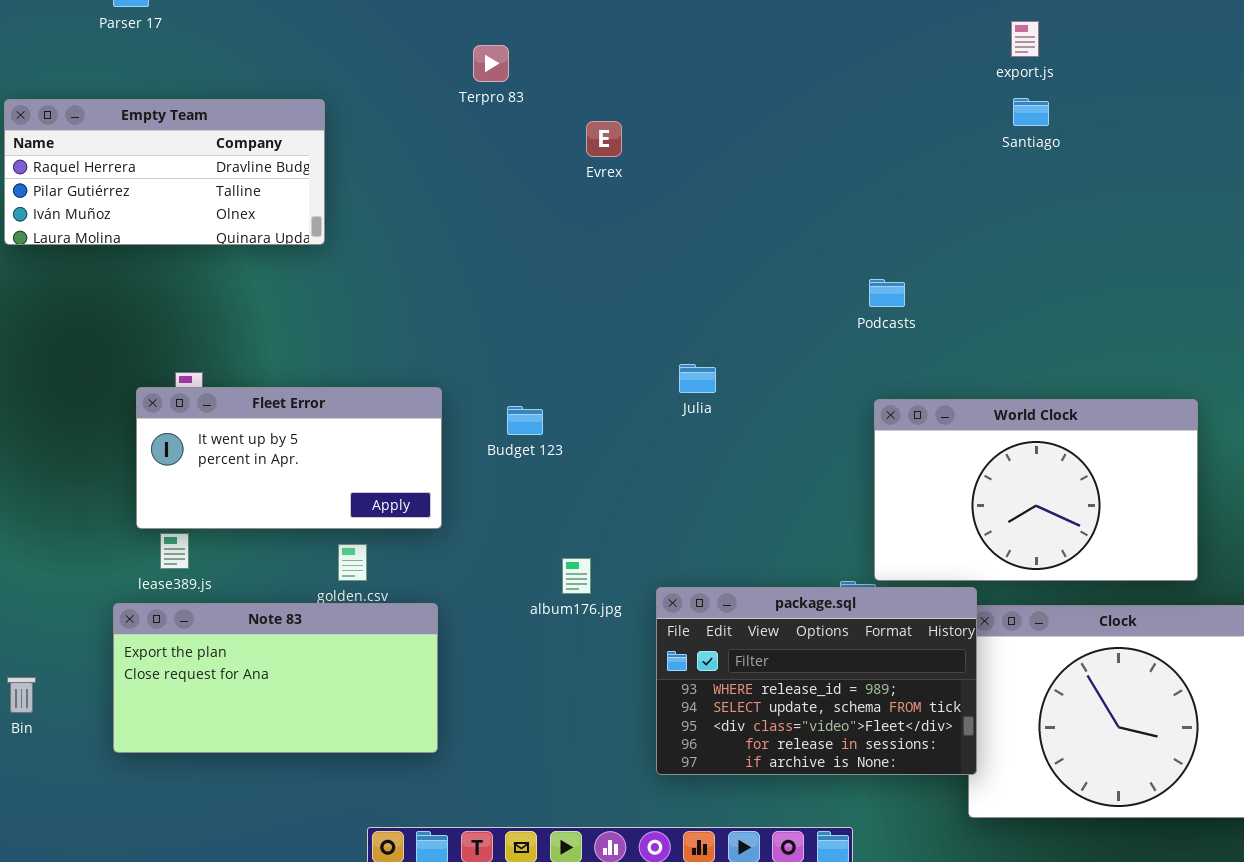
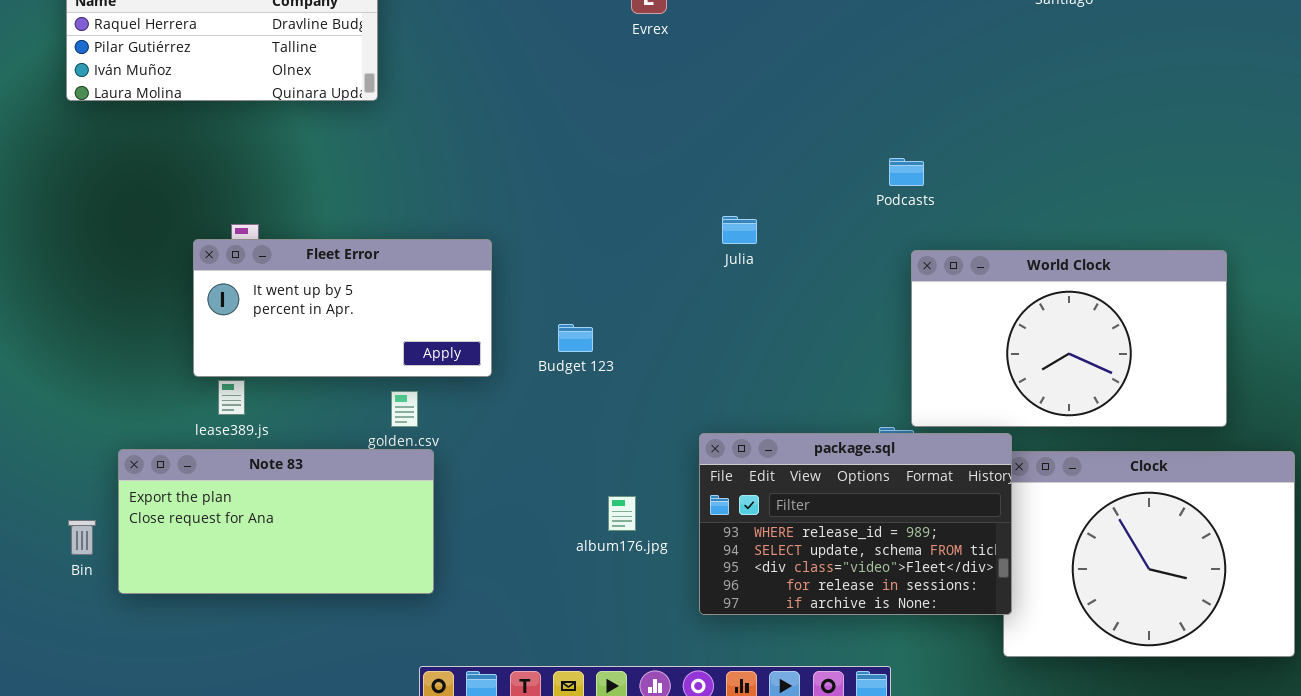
Podcasts: [869,279,905,307] -> [889,158,924,186], moved
Budget 123: [507,406,543,435] -> [558,324,593,352], moved
album176.jpg: [562,558,591,594] -> [608,496,636,531], moved
Note 83: [113,603,438,753] -> [118,449,434,594], moved

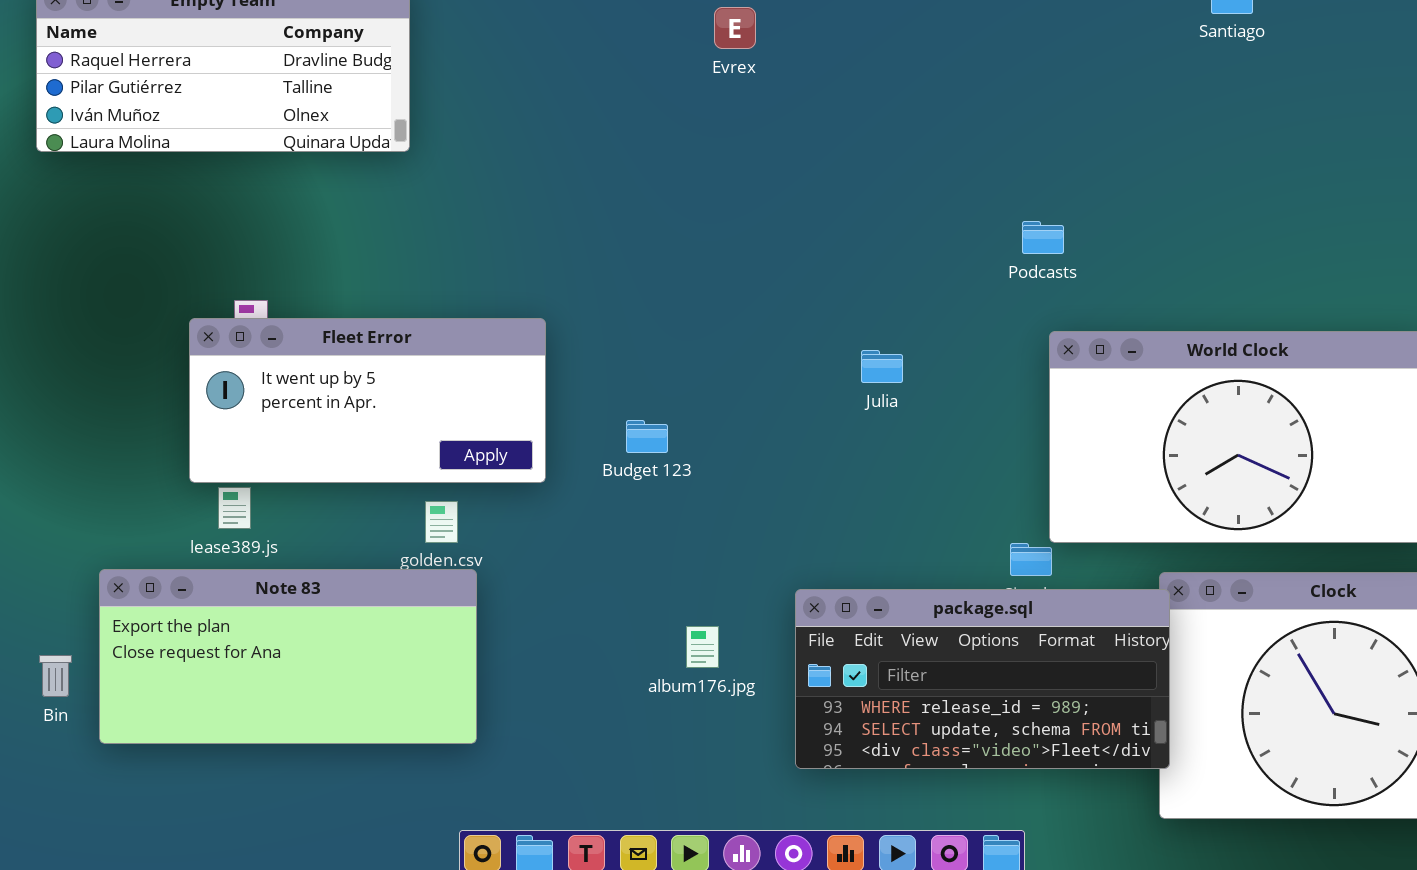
Julia: [722,216,757,244] -> [861,350,903,383], moved
package.sql: [699,433,1012,615] -> [795,589,1170,769], resized

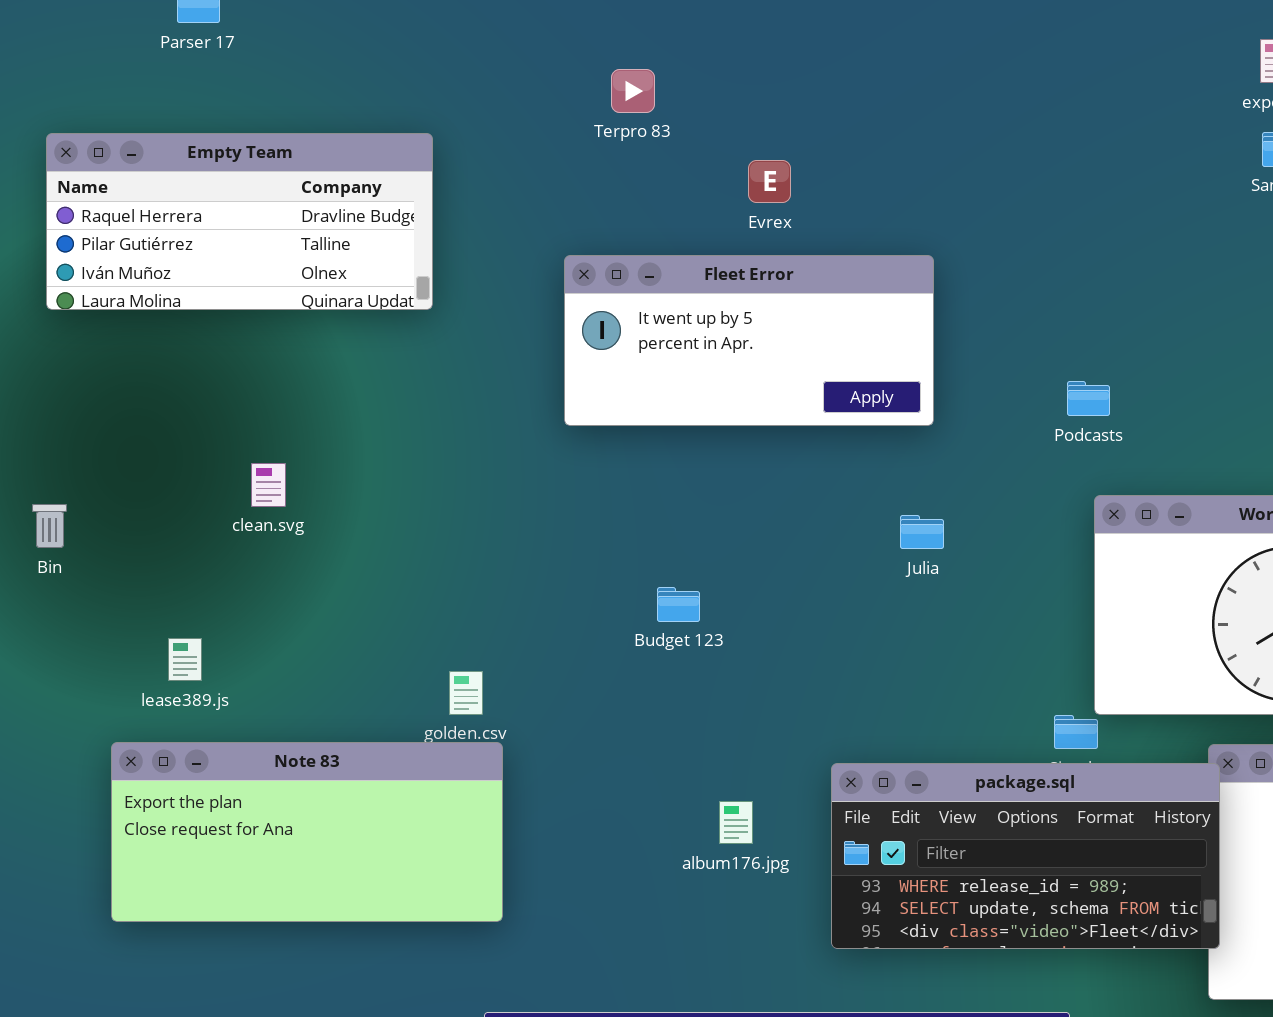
Fleet Error: [189,318,546,483] -> [564,255,934,426], moved
lease389.js: [218,487,251,529] -> [168,638,202,681], moved
Bin: [39,655,72,697] -> [32,504,67,548], moved

